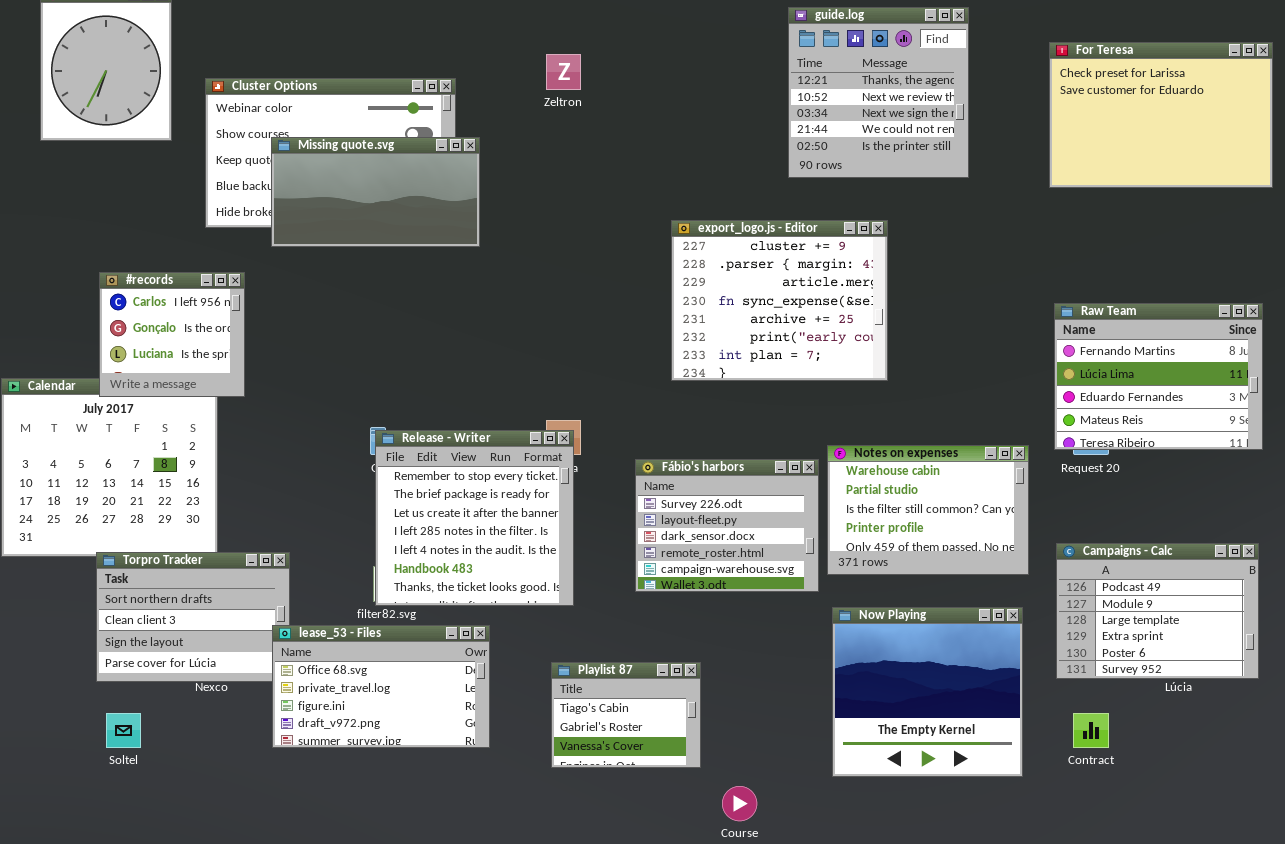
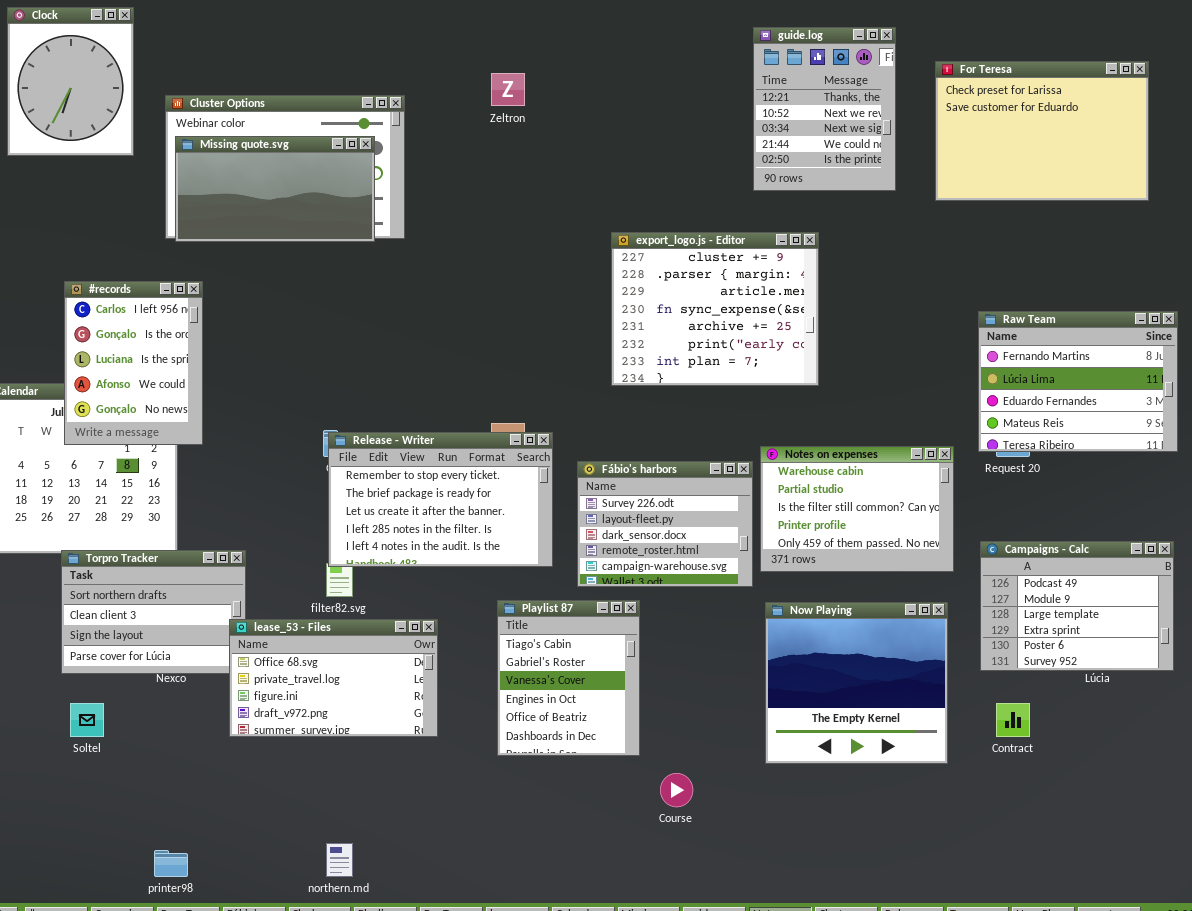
guide.log: [788,7,969,178] -> [753,27,896,191], resized
For Teresa: [1049,42,1273,188] -> [935,61,1149,201], moved
Missing quote.svg: [271,137,480,247] -> [175,136,375,242], moved
#records: [99,272,245,397] -> [64,281,203,445], resized
Release - Writer: [375,430,574,606] -> [328,432,553,567], resized
Playlist 87: [551,662,701,768] -> [497,600,640,756], resized

